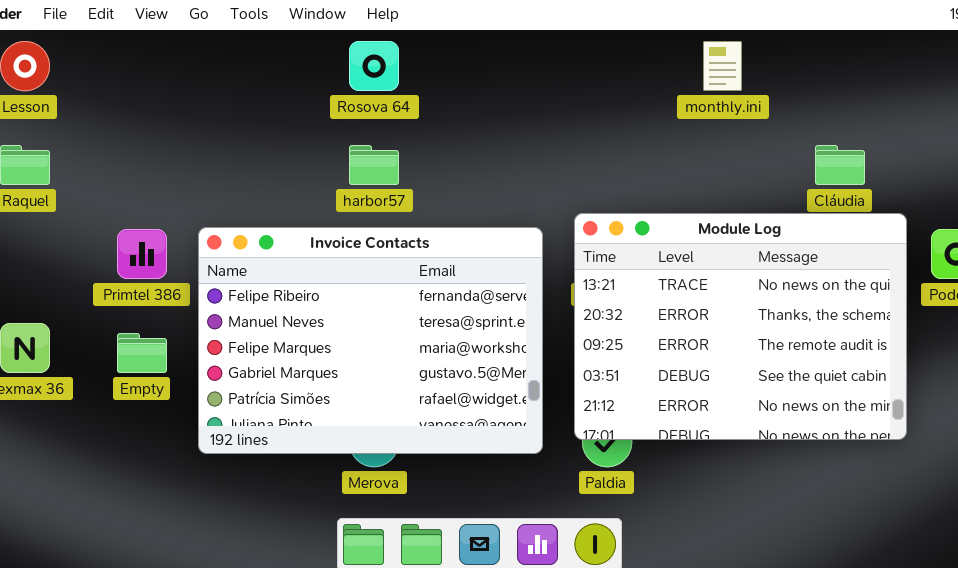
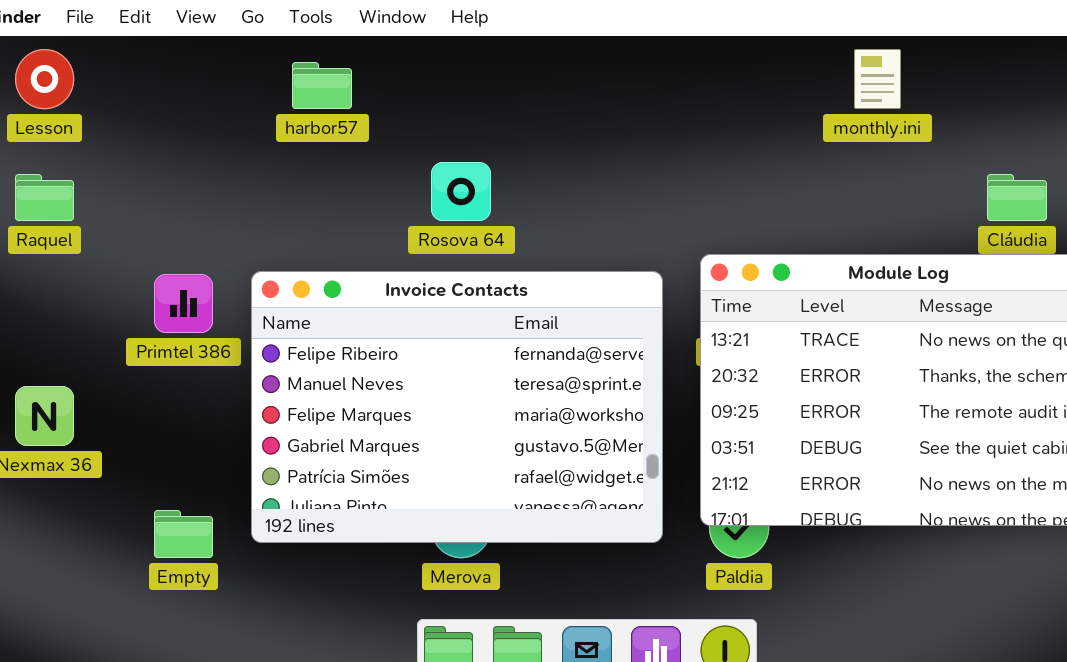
Rosova 64: [349,41,399,91] -> [431,162,491,221], moved
harbor57: [349,145,399,185] -> [292,62,352,109], moved
Empty: [117,333,167,373] -> [154,510,213,558], moved

